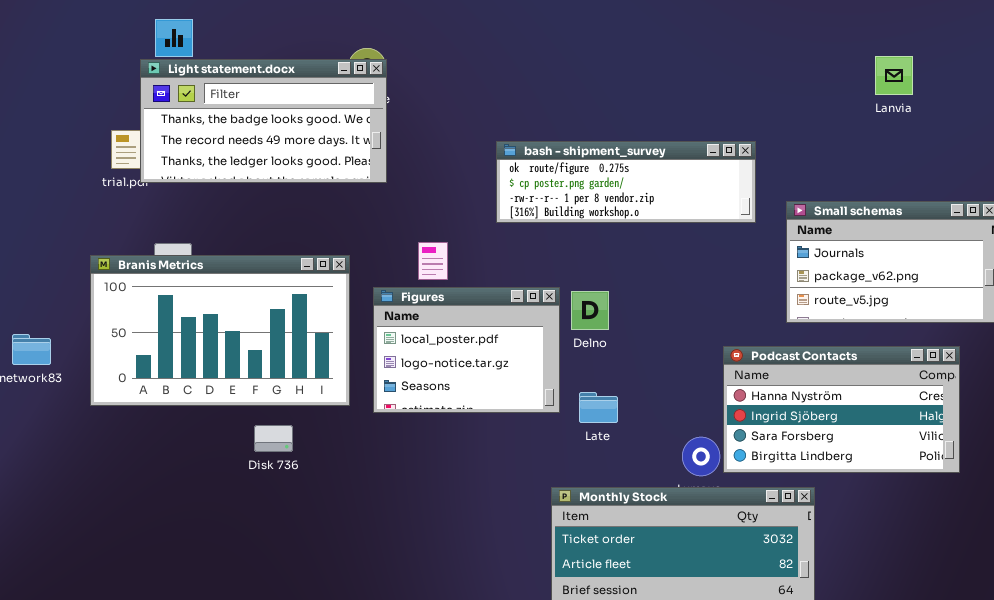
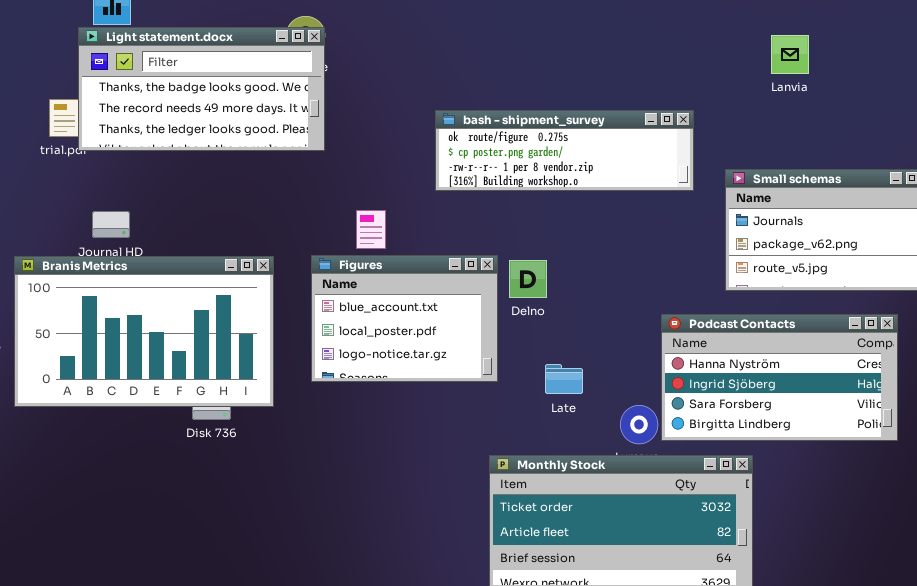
Lanvia: [875,56,913,95] -> [771,35,809,74], moved
Branis Metrics: [90,255,350,406] -> [14,256,274,407], moved
Figures: [373,287,560,413] -> [311,255,498,382], scrolled up 1 row
Late: [579,392,618,423] -> [545,364,583,394], moved

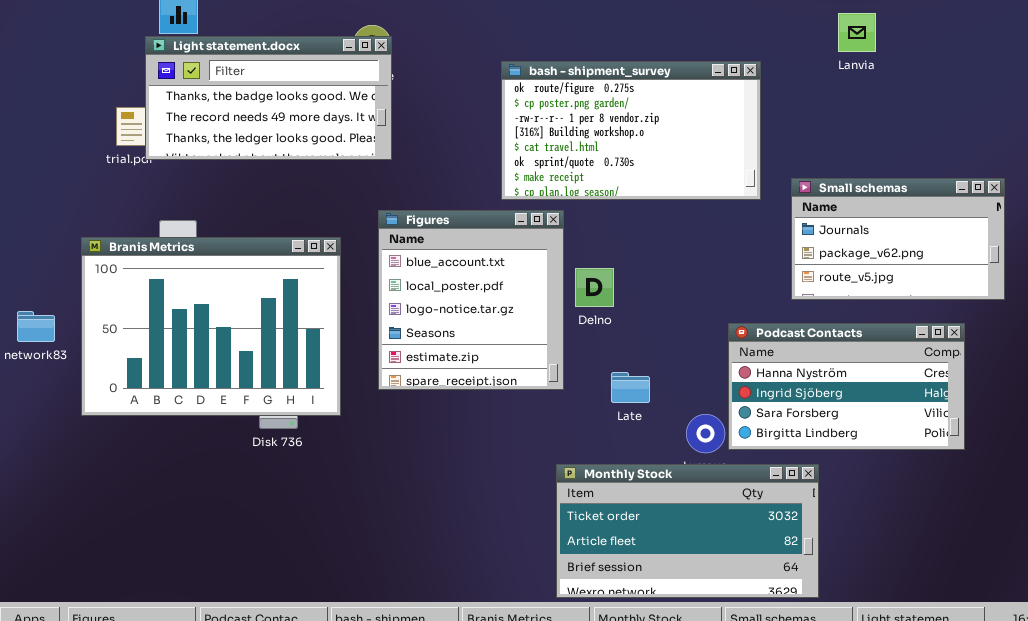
Lanvia: [771,35,809,74] -> [838,13,876,52], moved
bash - shipment_survey: [435,110,694,191] -> [501,61,761,200], resized
Figures: [311,255,498,382] -> [378,210,564,390], resized
Branis Metrics: [14,256,274,407] -> [81,237,341,416], resized

